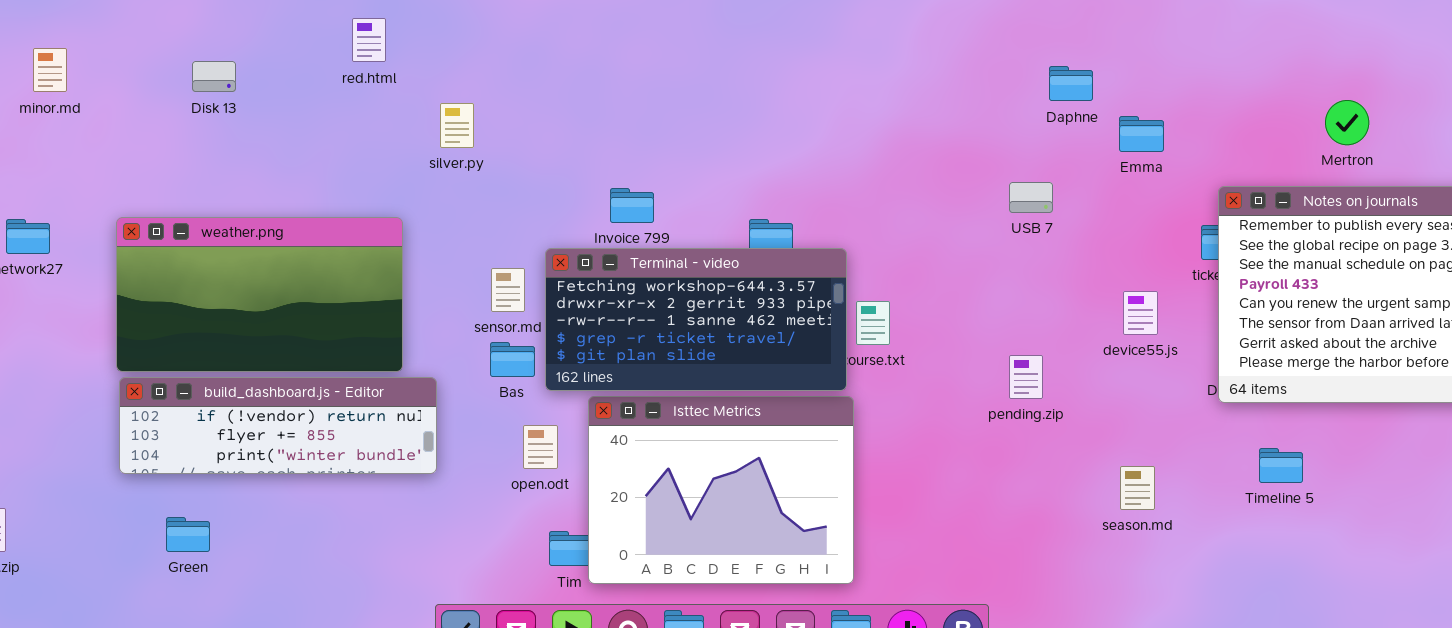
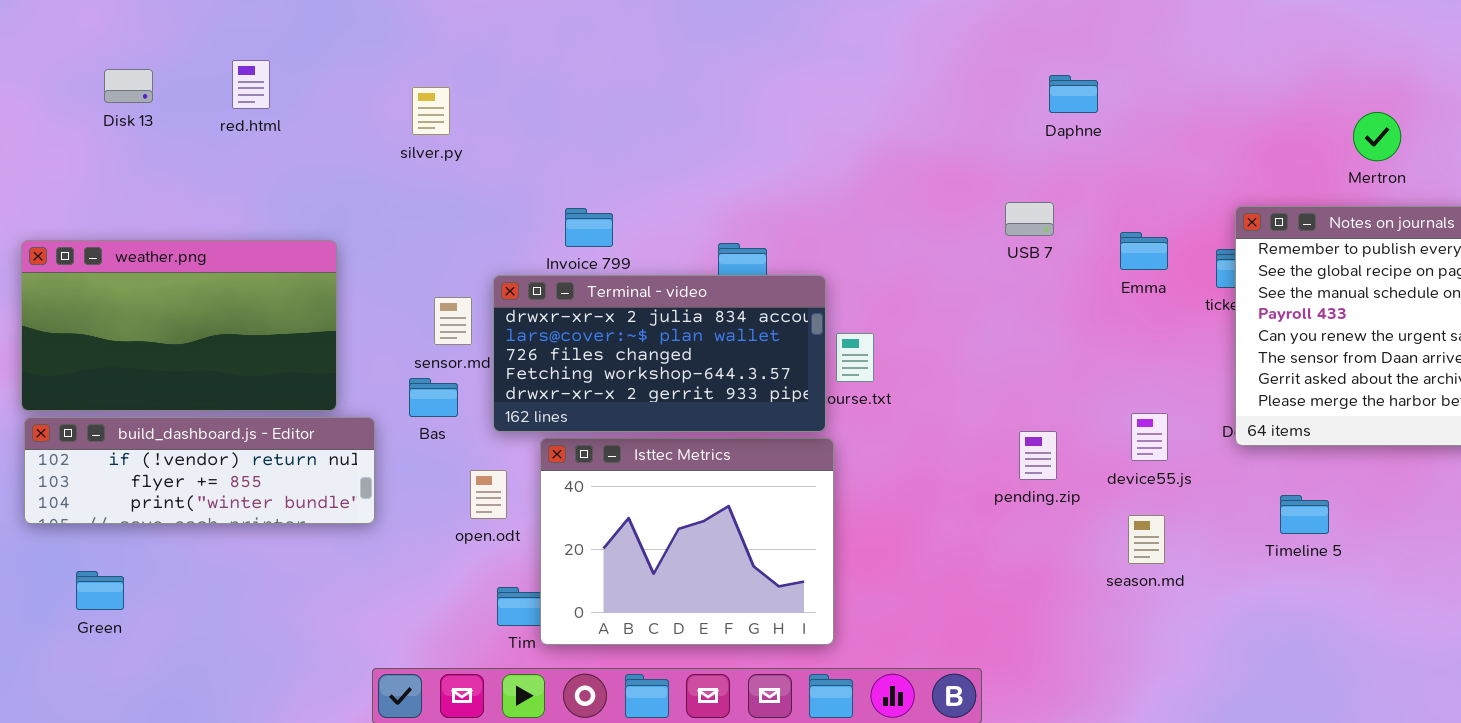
red.html: [352,18,386,62] -> [232,60,270,109], moved
silver.py: [440,103,474,148] -> [412,87,450,135], moved
Emma: [1119,116,1164,152] -> [1120,232,1168,270], moved
Terminal - video: [545,248,847,391] -> [493,275,826,432], scrolled up 3 rows
device55.js: [1123,291,1158,335] -> [1131,413,1168,461], moved
Bas: [490,342,535,377] -> [409,378,458,417], moved
pending.zip: [1009,355,1043,399] -> [1019,431,1057,480], moved

